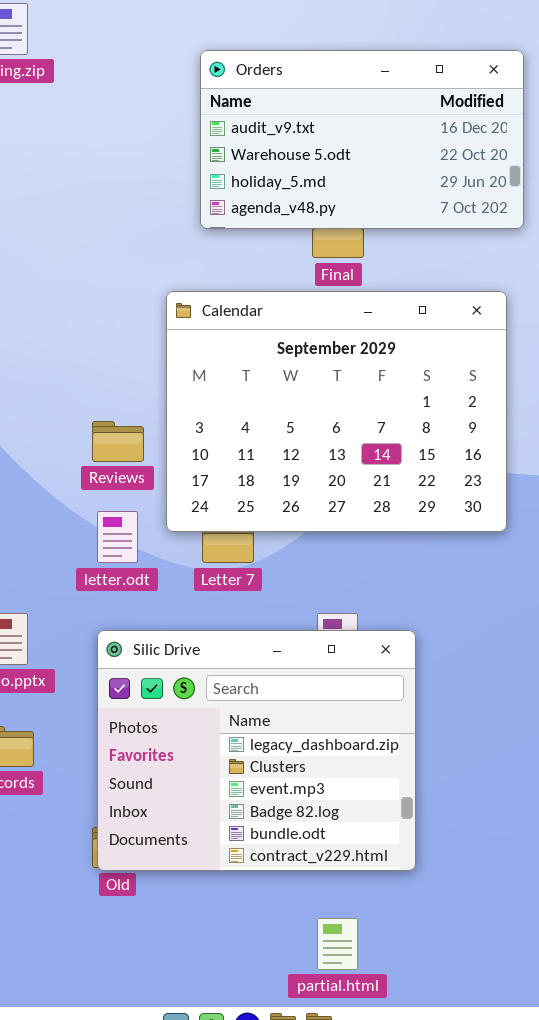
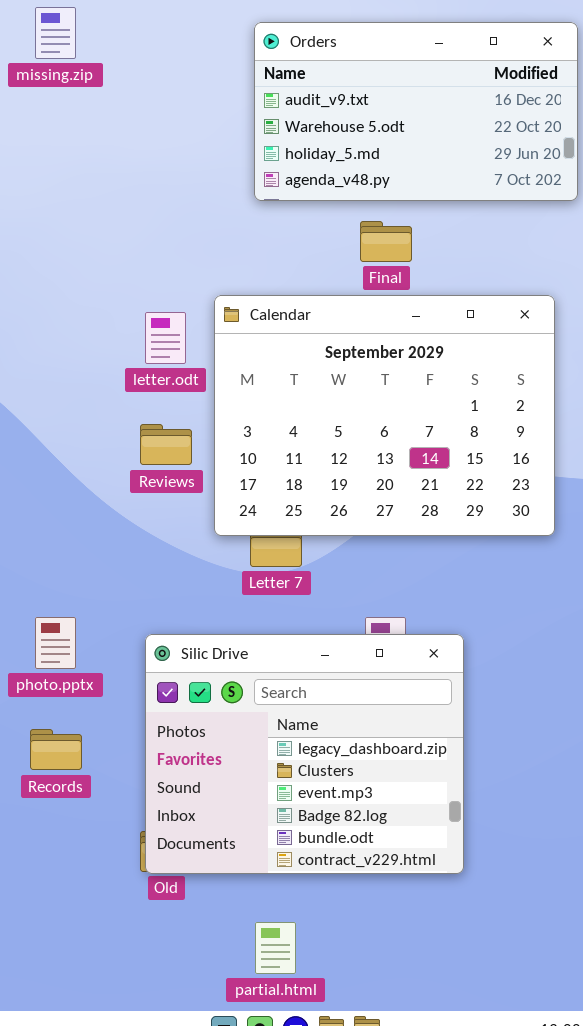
Orders: [200,50,524,229] -> [254,22,578,201], moved
letter.odt: [97,511,138,563] -> [145,312,186,364], moved
partial.html: [317,918,358,970] -> [255,922,296,974], moved

